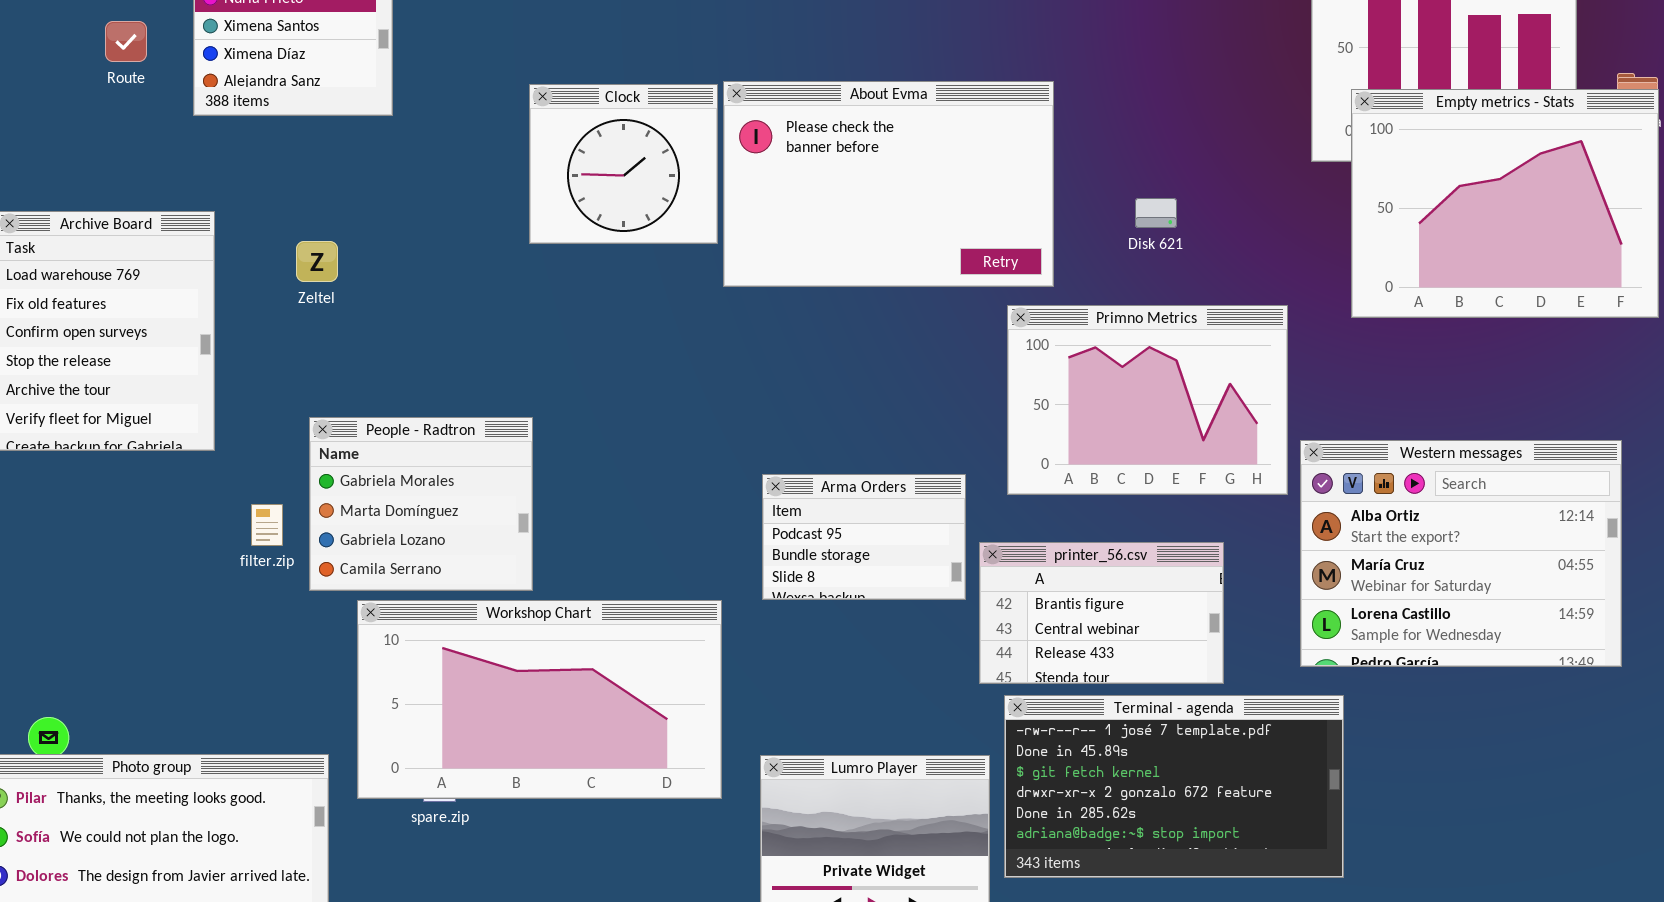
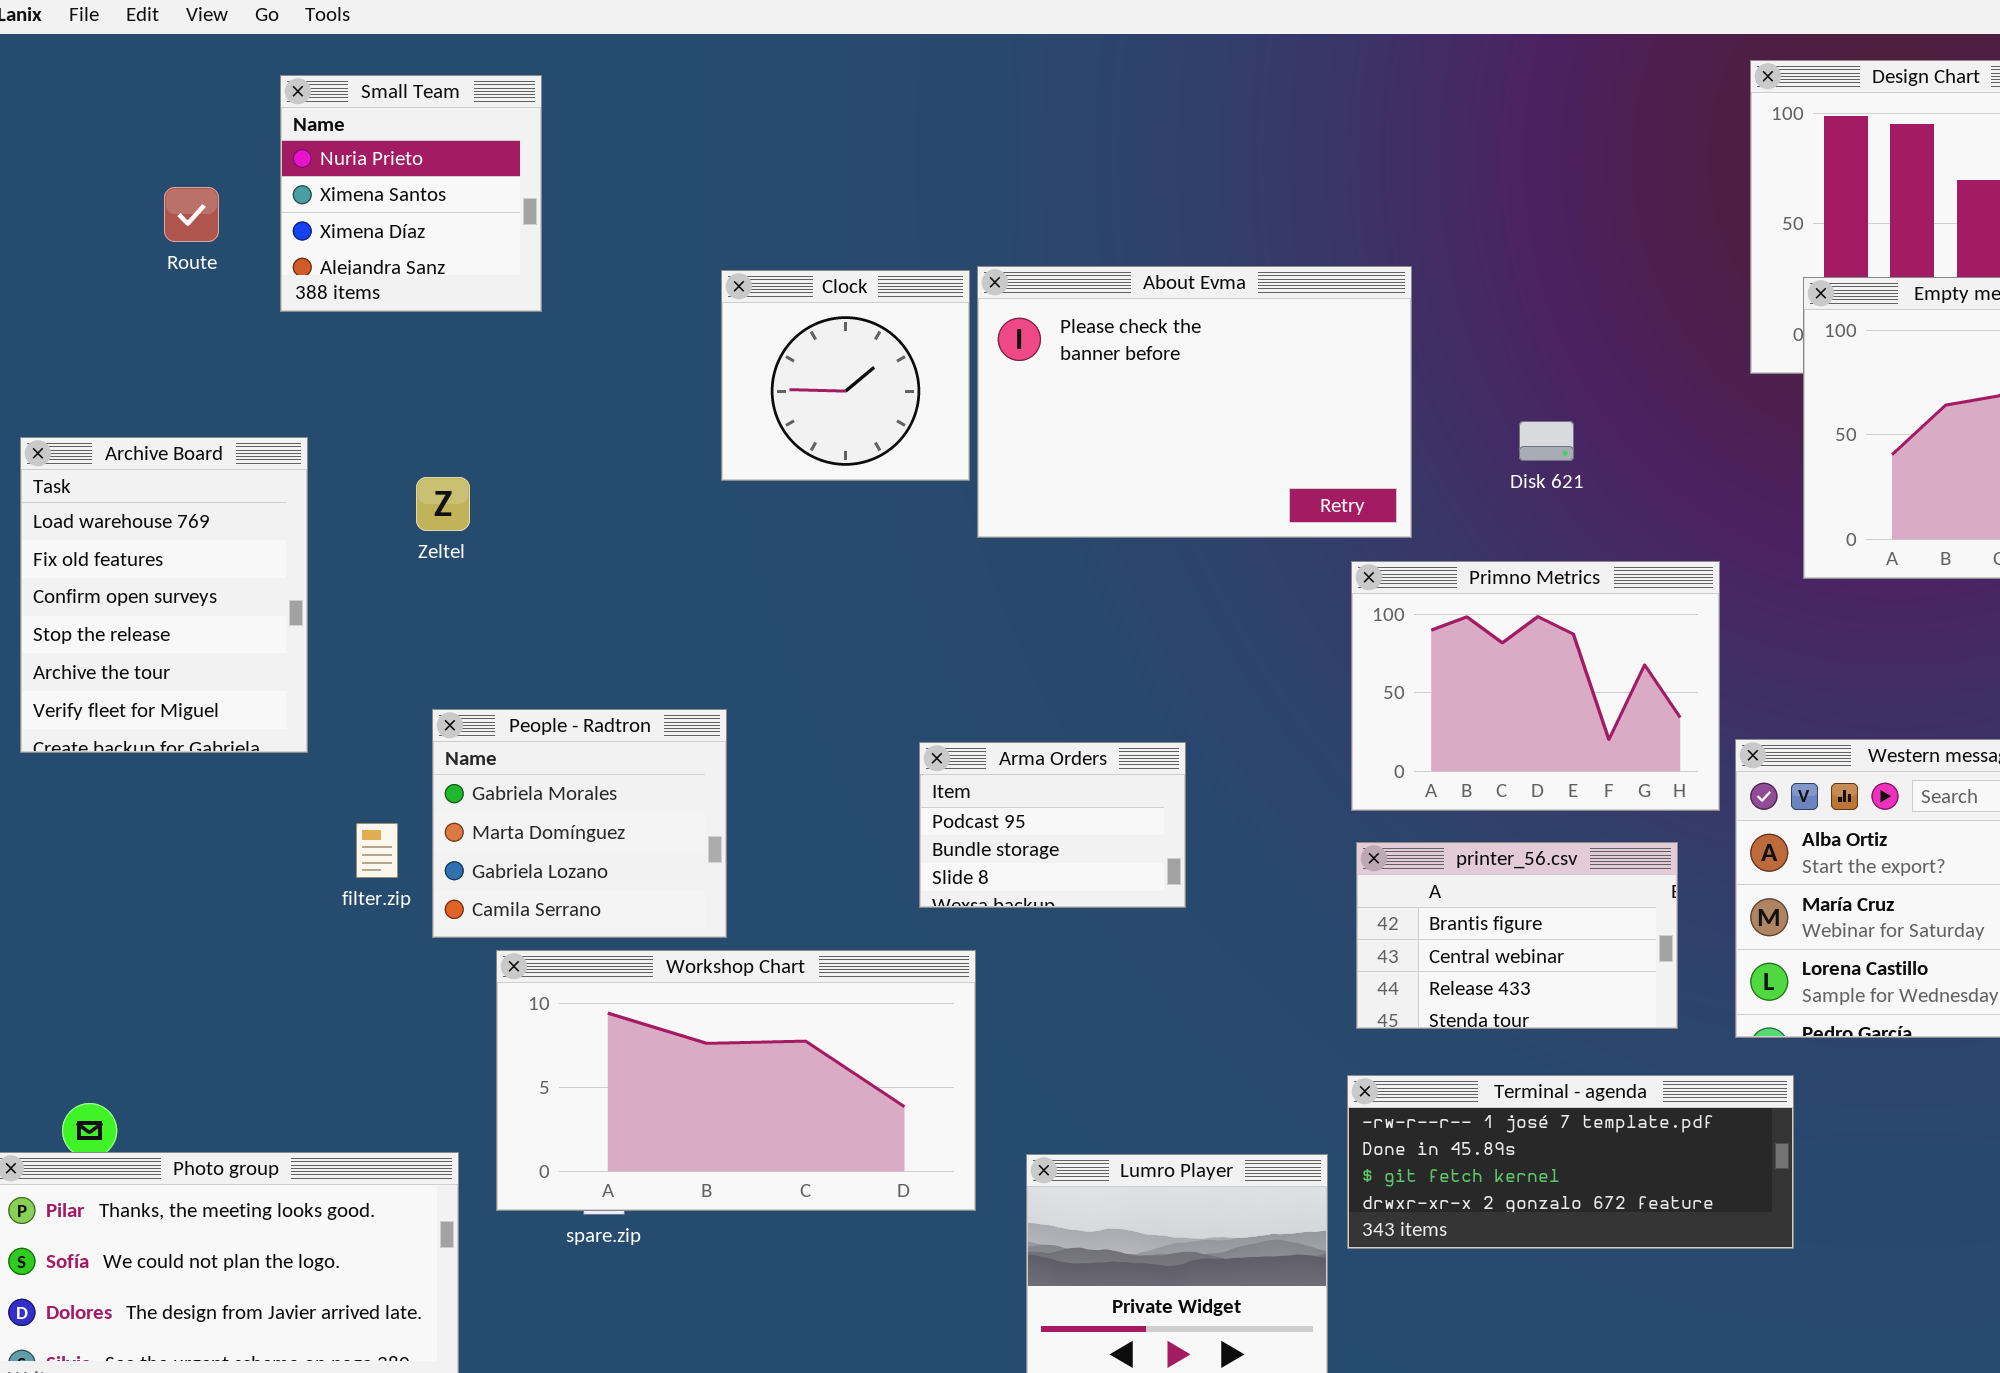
Arma Orders: [762,474,966,600] -> [919,742,1186,908], moved
printer_56.csv: [979,542,1224,684] -> [1356,842,1678,1029], moved
Terminal - agenda: [1004,695,1344,878] -> [1347,1075,1794,1249], resized

